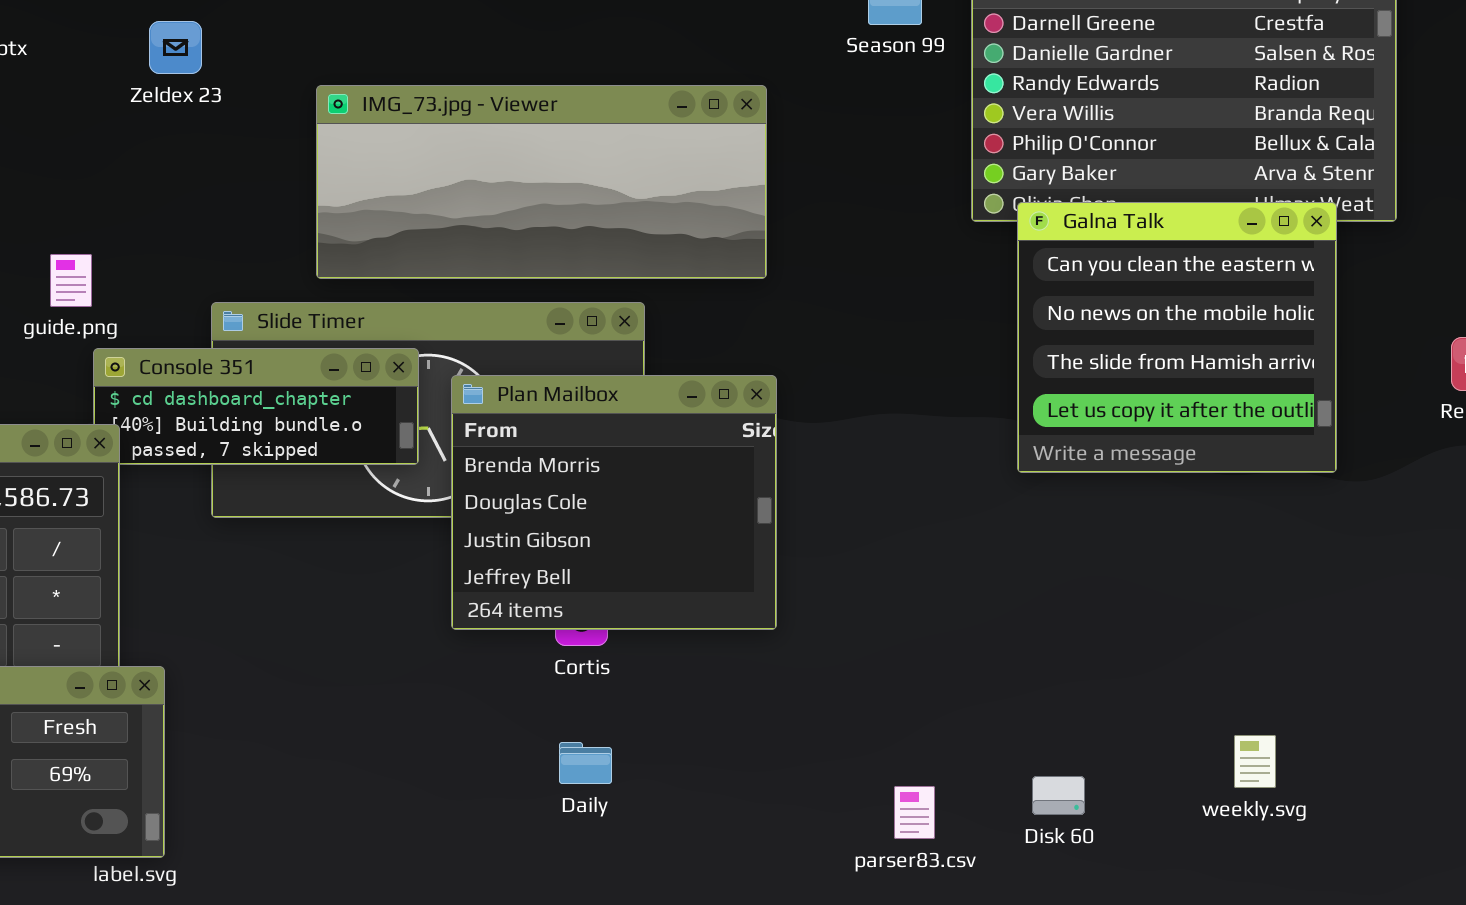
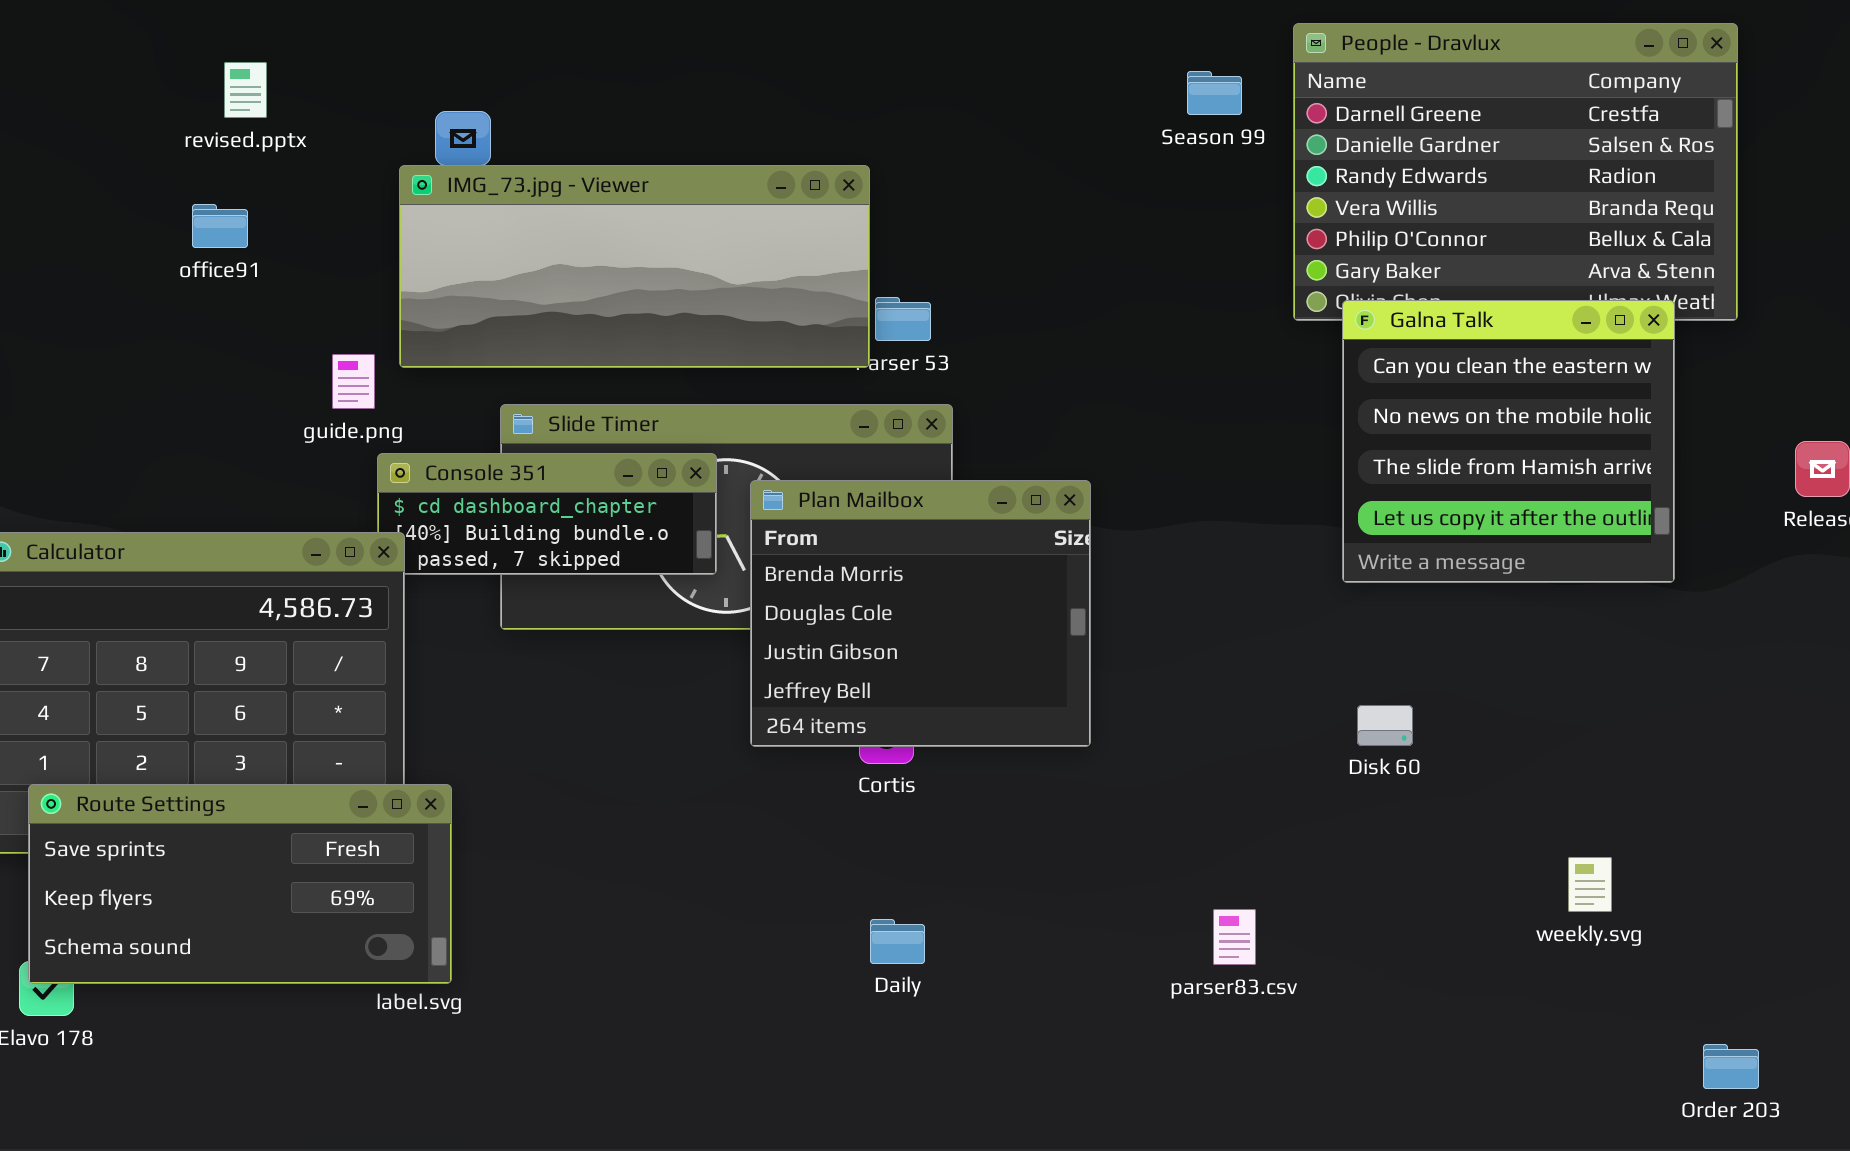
IMG_73.jpg - Viewer: [316,85,767,279] -> [399,165,870,368], moved
Daily: [559,742,612,784] -> [870,919,925,964], moved
Disk 60: [1032,776,1085,815] -> [1357,705,1413,746], moved

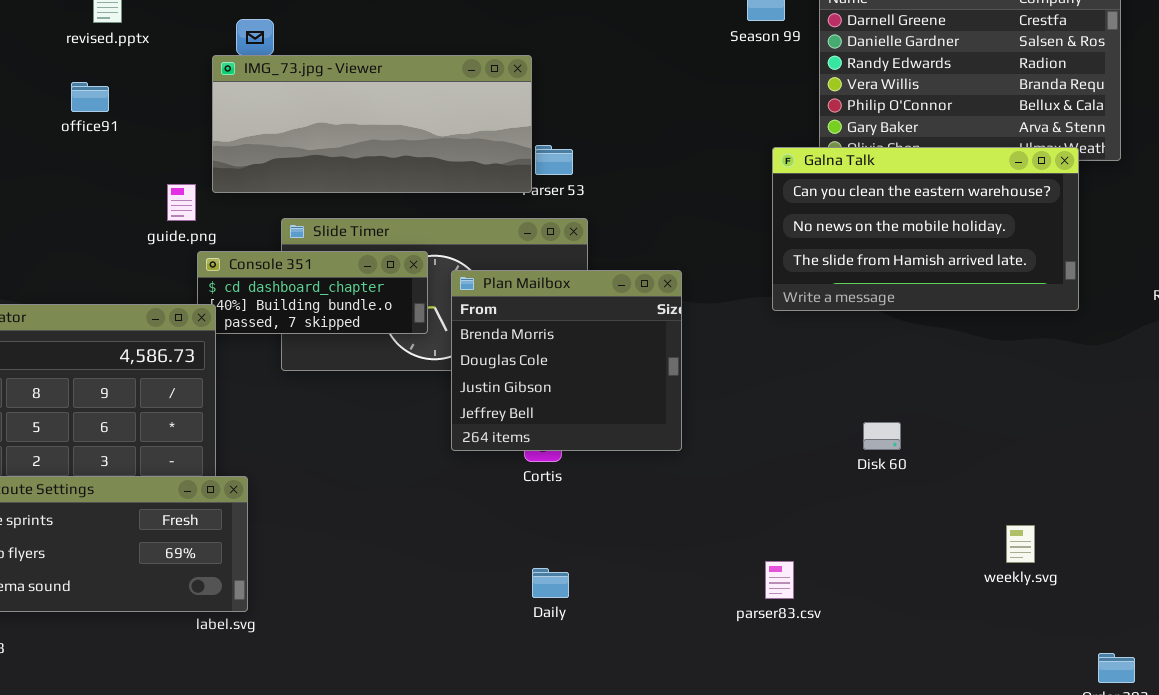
Galna Talk: [1342,300,1675,583] -> [772,147,1079,311], resized

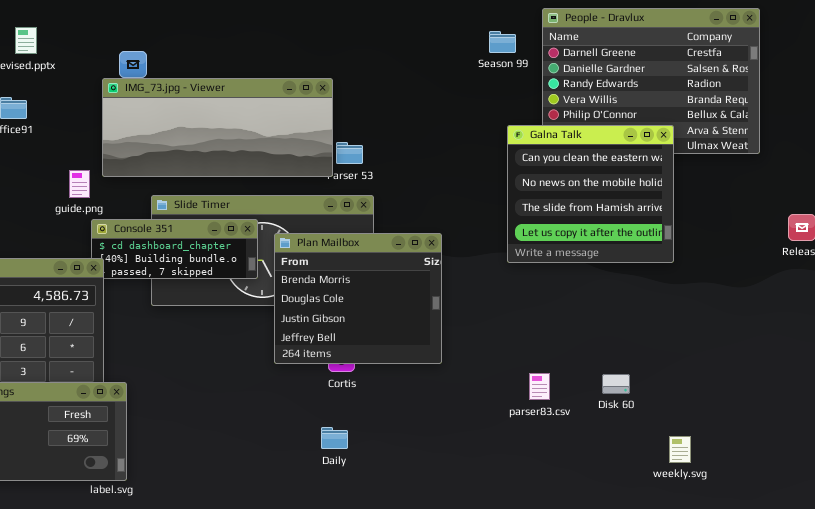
Galna Talk: [772,147,1079,311] -> [507,125,674,263], resized
Disk 60: [863,422,901,450] -> [602,374,630,394], moved
weekly.svg: [1006,525,1035,563] -> [669,436,691,463], moved
parser83.csv: [765,561,794,599] -> [529,373,550,400], moved
Daily: [532,568,569,598] -> [321,427,348,449], moved

